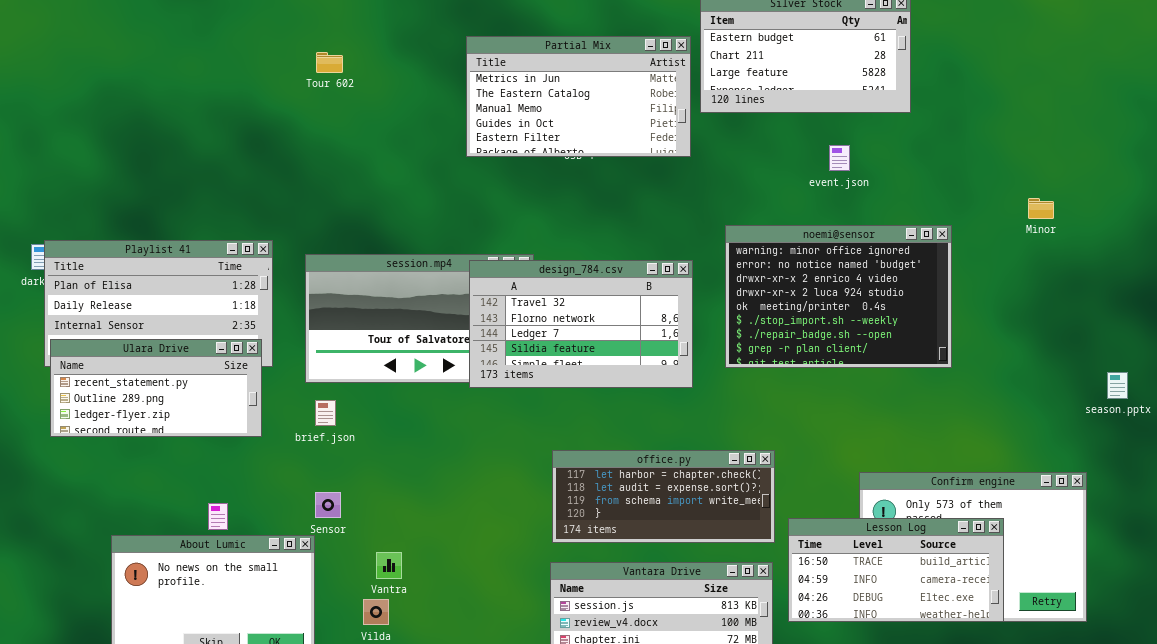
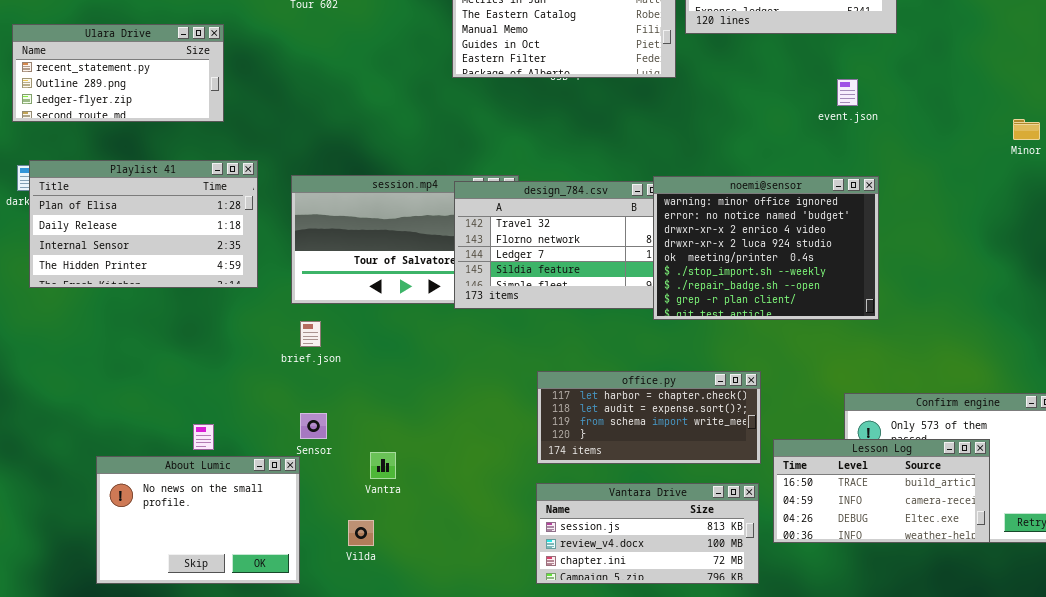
event.json: [829,145,850,171] -> [837,79,858,106], moved
noemi@sensor: [725,225,952,368] -> [653,176,879,320], moved
Ulara Drive: [50,339,262,437] -> [12,24,224,122], moved
Vantra: [376,552,402,579] -> [370,452,396,479], moved

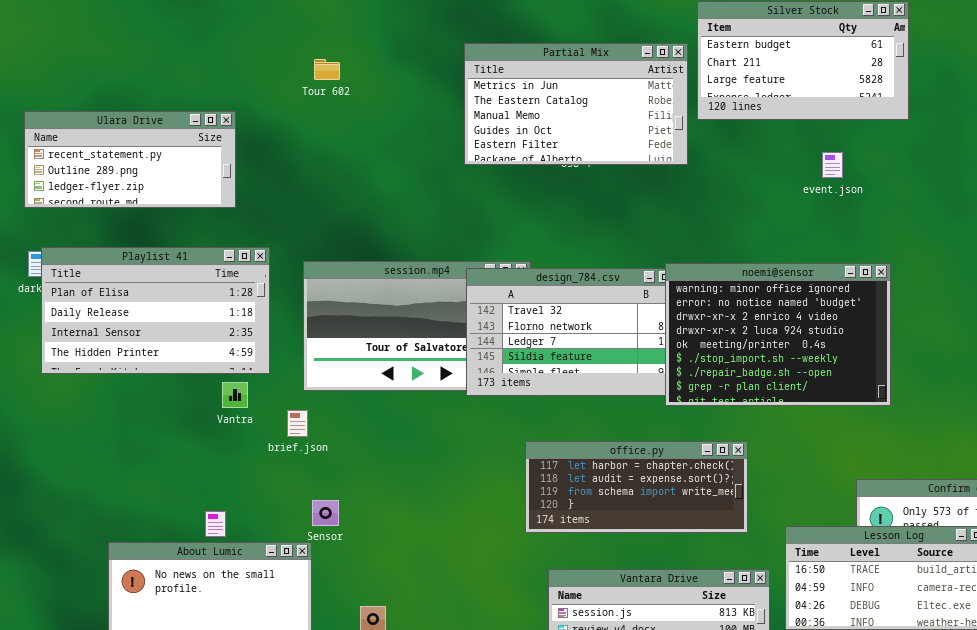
event.json: [837,79,858,106] -> [822,152,843,178], moved
brief.json: [300,321,321,347] -> [287,410,308,437], moved
office.py: [537,371,761,464] -> [525,441,748,533], moved
Vantra: [370,452,396,479] -> [222,382,248,408], moved

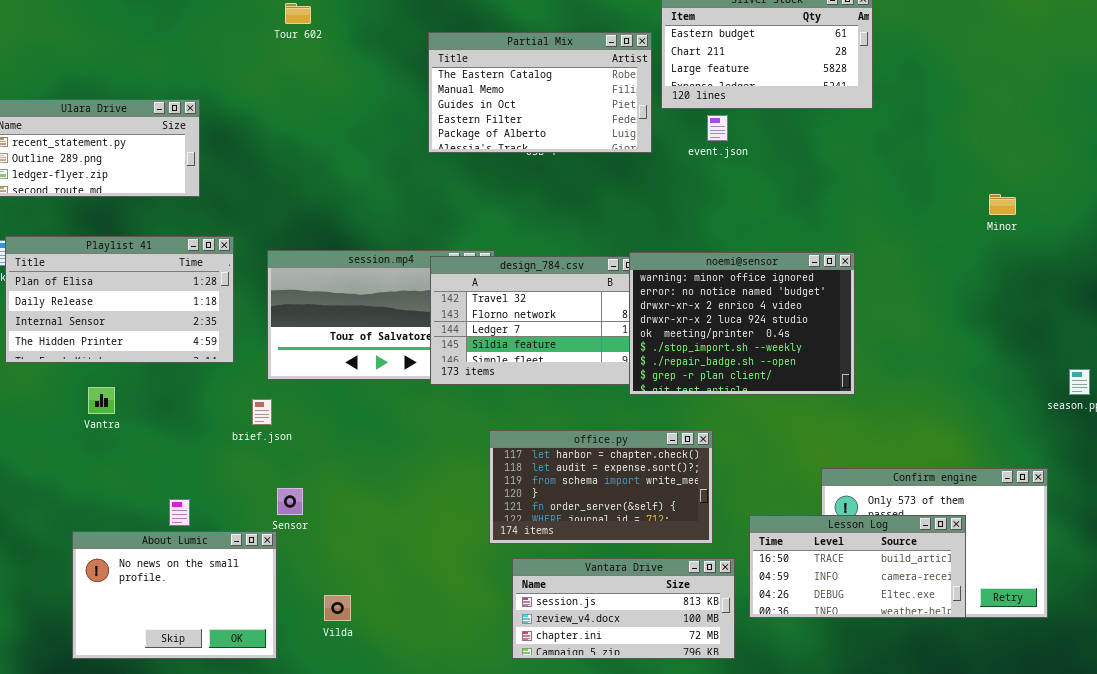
Partial Mix: [464,43,688,165] -> [428,32,652,153], scrolled down 1 row
Tour 602: [314,59,340,80] -> [285,3,311,24], moved
event.json: [822,152,843,178] -> [707,115,728,141], moved
Vantra: [222,382,248,408] -> [88,387,115,414], moved
office.py: [525,441,748,533] -> [489,430,713,544], resized

